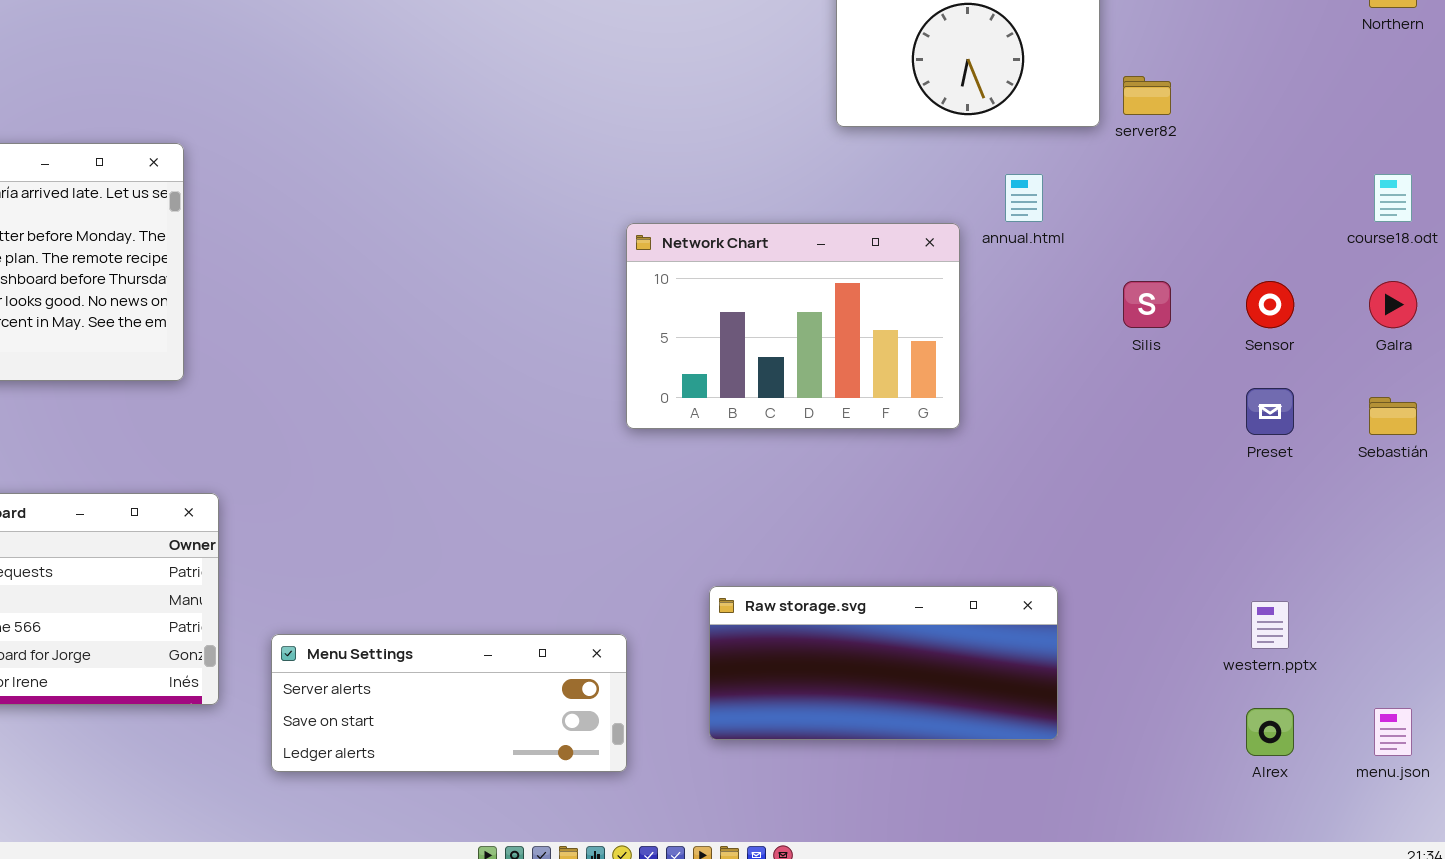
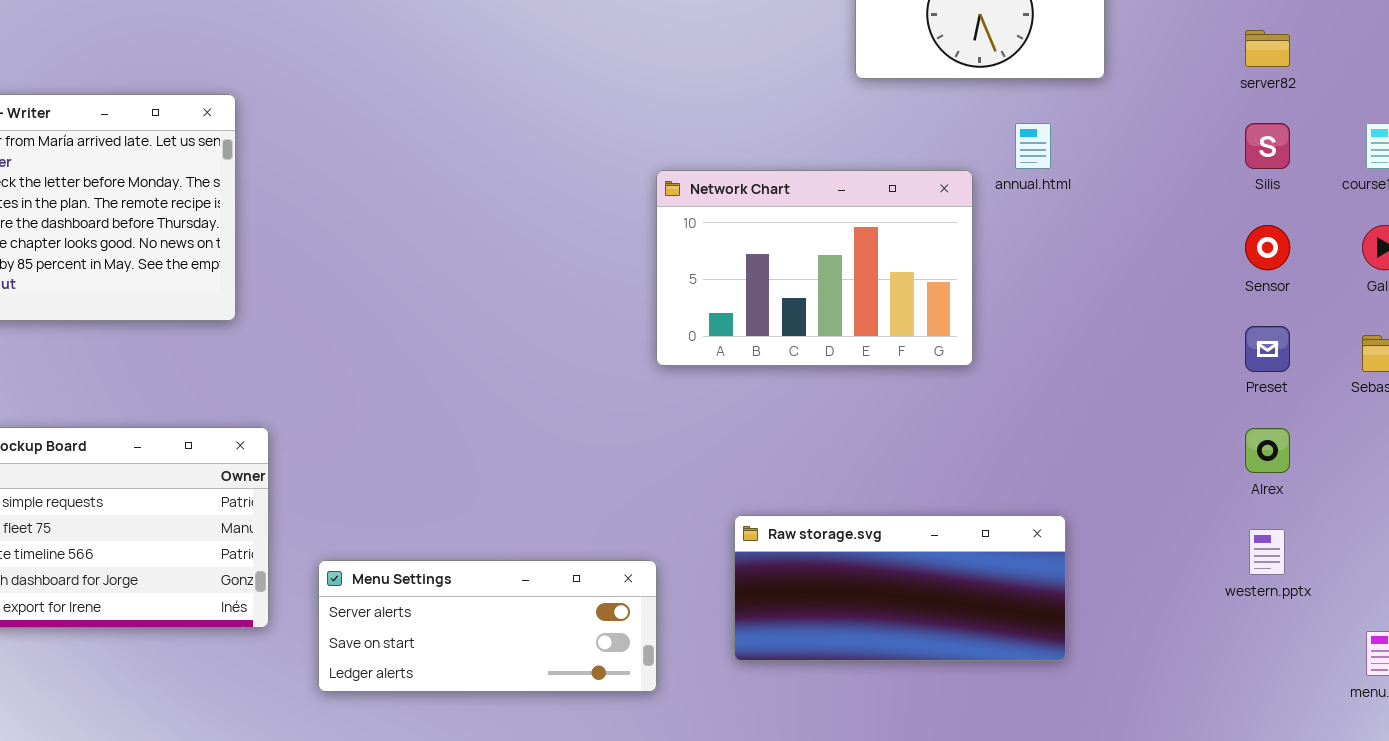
server82: [1123,76,1171,115] -> [1245,30,1290,67], moved
Silis: [1123,281,1171,328] -> [1245,123,1290,169], moved
Alrex: [1246,708,1294,756] -> [1245,428,1290,473], moved

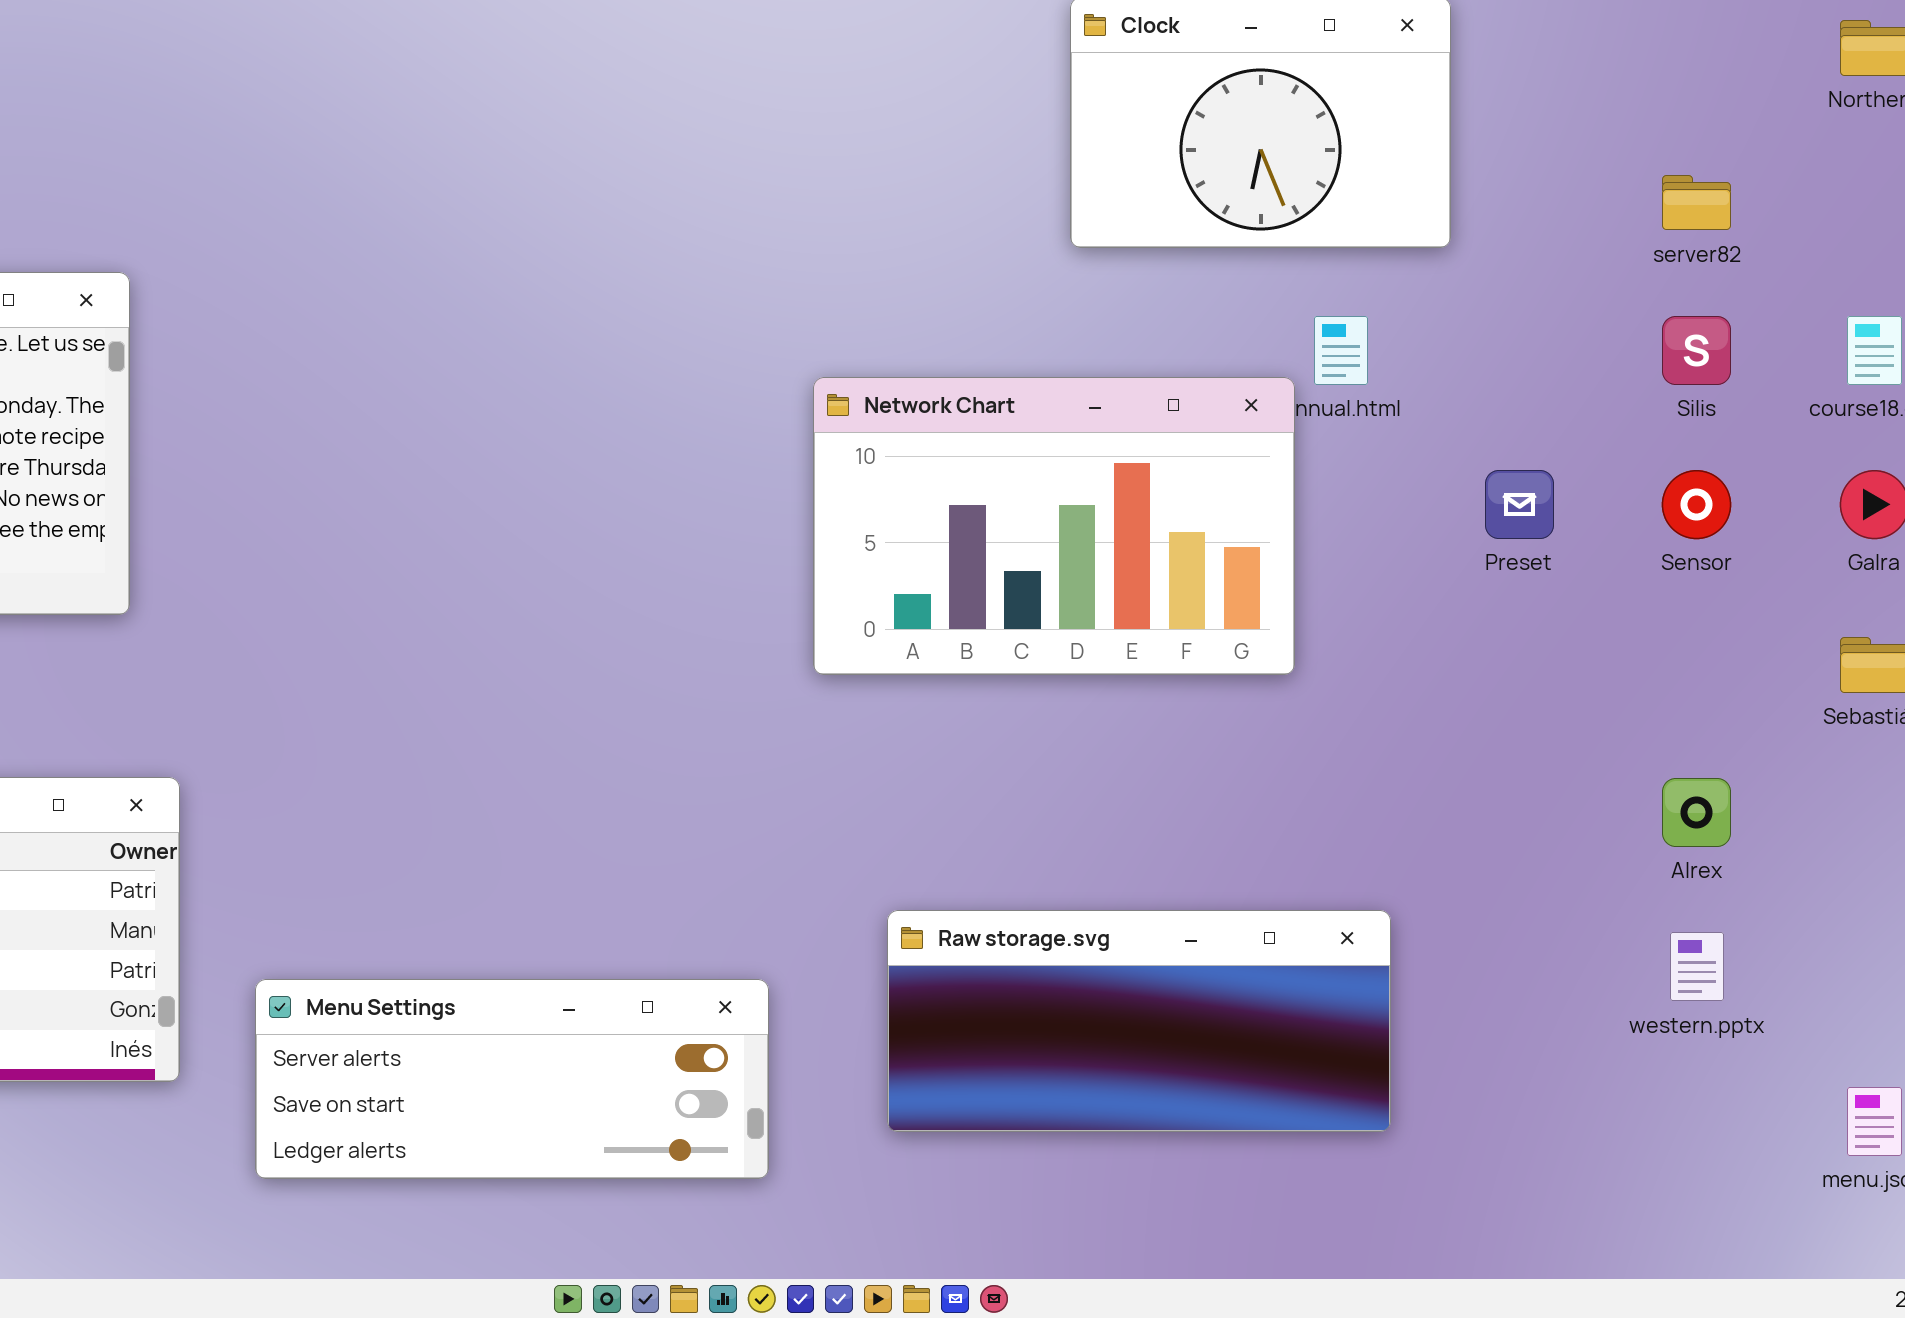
Network Chart: [656,170,973,366] -> [813,377,1295,675], moved
Preset: [1245,326,1290,372] -> [1485,470,1554,539], moved

